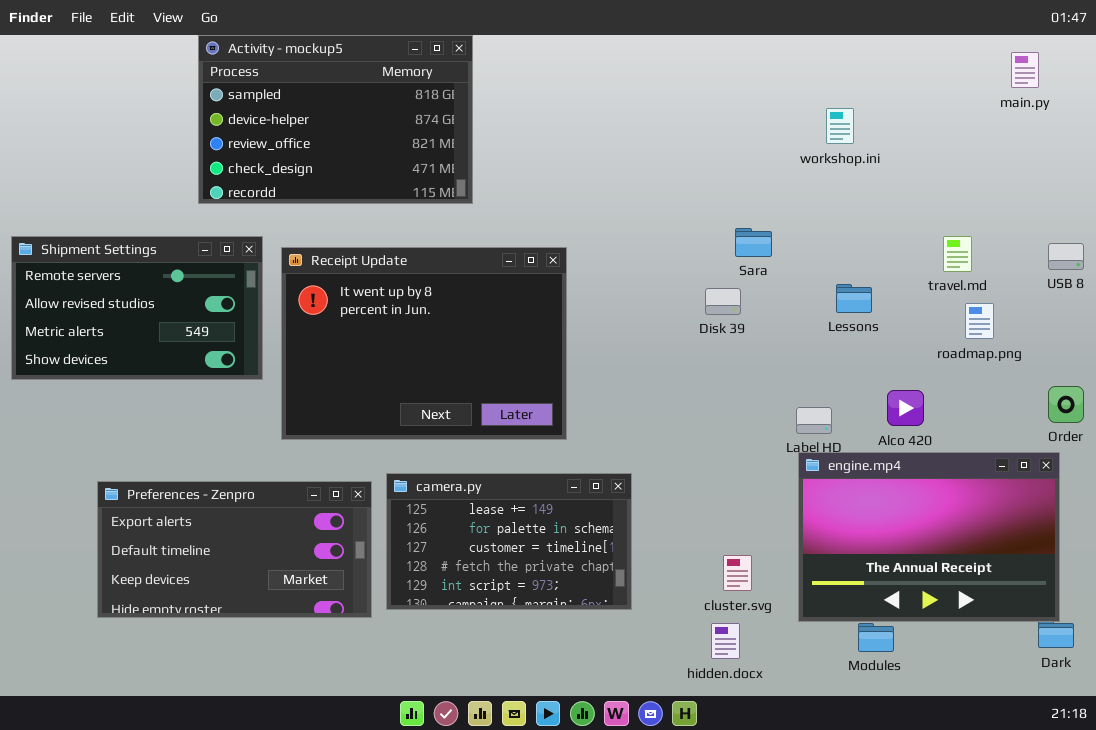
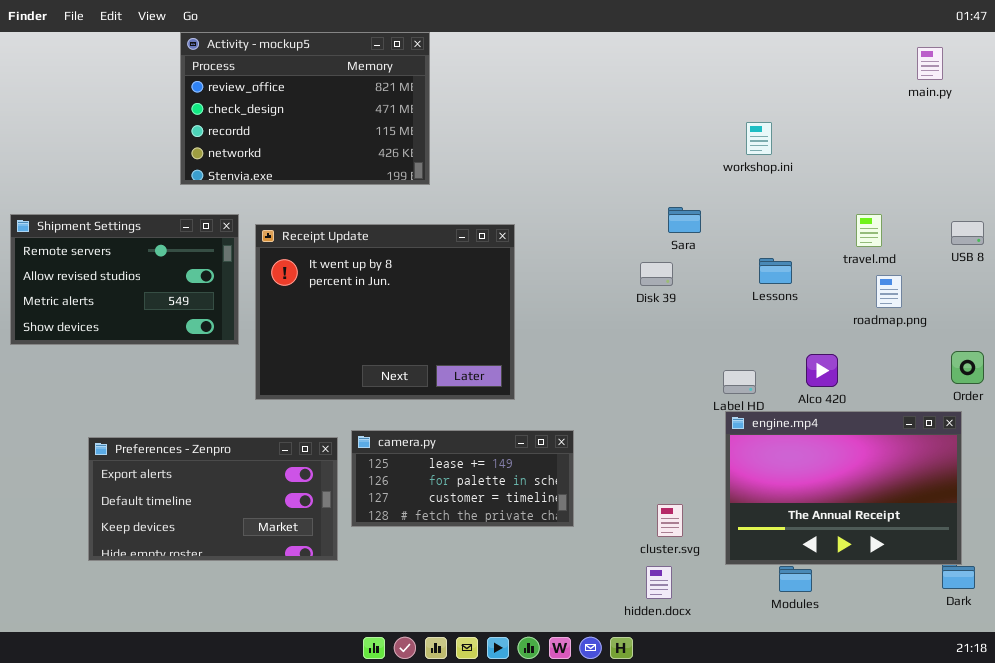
Activity - mockup5: [198,35,473,204] -> [180,32,430,185], scrolled down 2 rows
workshop.ini: [826,108,854,144] -> [746,122,772,155], moved
camera.py: [386,473,632,610] -> [351,430,574,527], resized

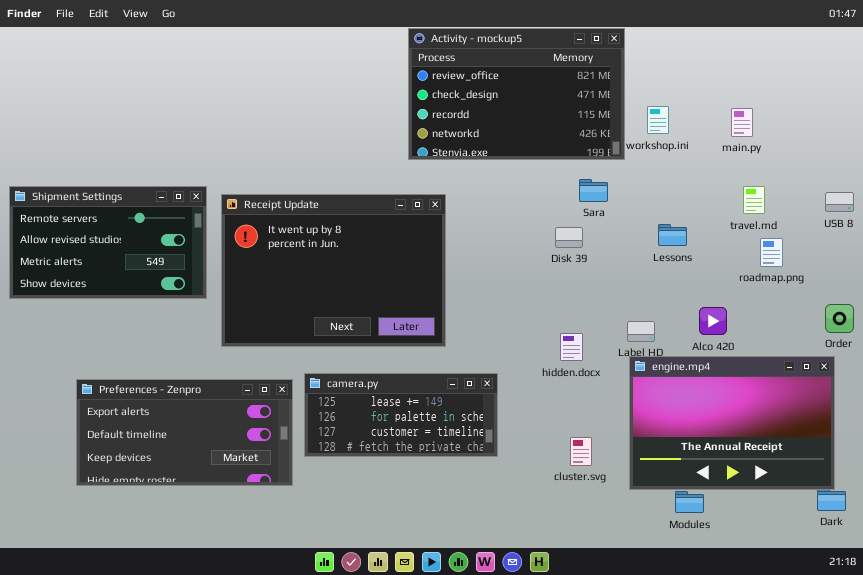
Activity - mockup5: [180,32,430,185] -> [408,28,625,160], moved
main.py: [917,47,943,80] -> [731,108,753,137], moved
hidden.docx: [646,566,672,599] -> [560,333,583,361], moved

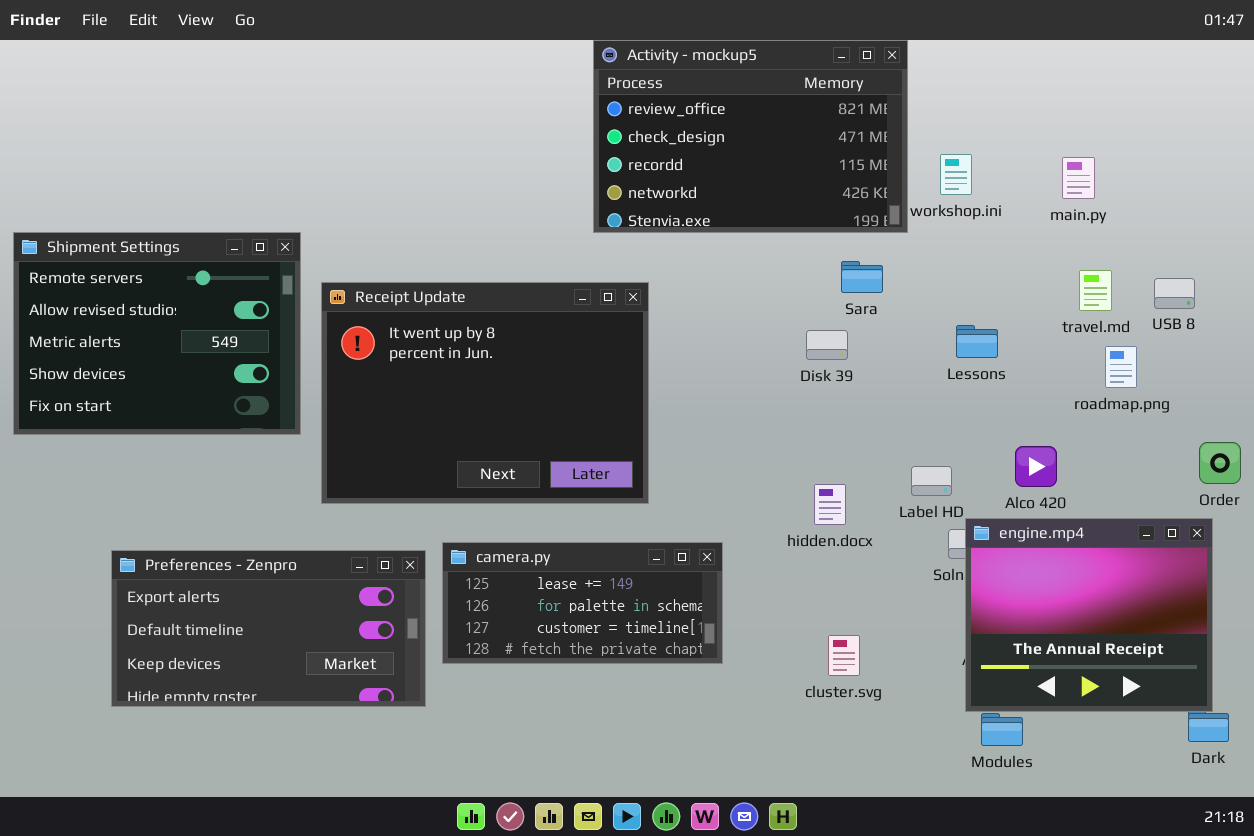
Shipment Settings: [9,186,207,299] -> [13,232,301,435], resized
USB 8: [825,192,854,212] -> [1154,278,1195,309], moved
engine.mp4: [629,356,835,490] -> [965,518,1213,712], resized

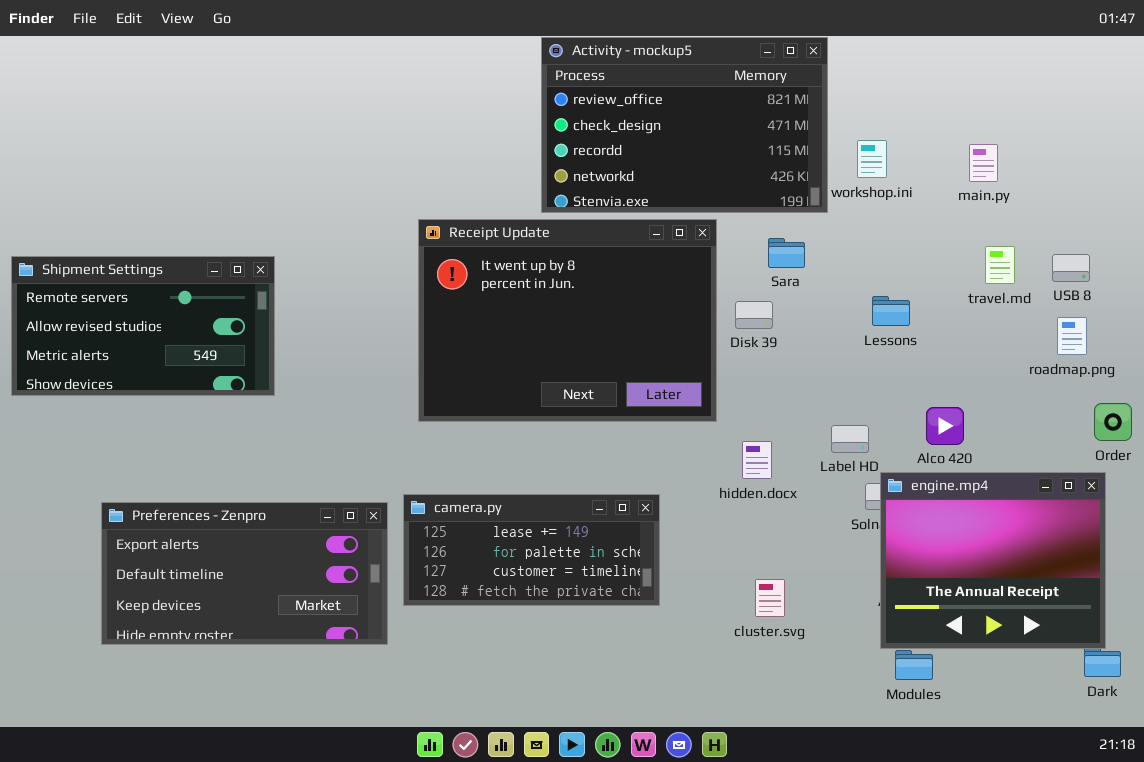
Shipment Settings: [13,232,301,435] -> [11,256,275,396], resized
Receipt Update: [321,282,649,504] -> [418,219,717,422], moved
roadmap.png: [1105,346,1137,388] -> [1057,317,1087,355], moved

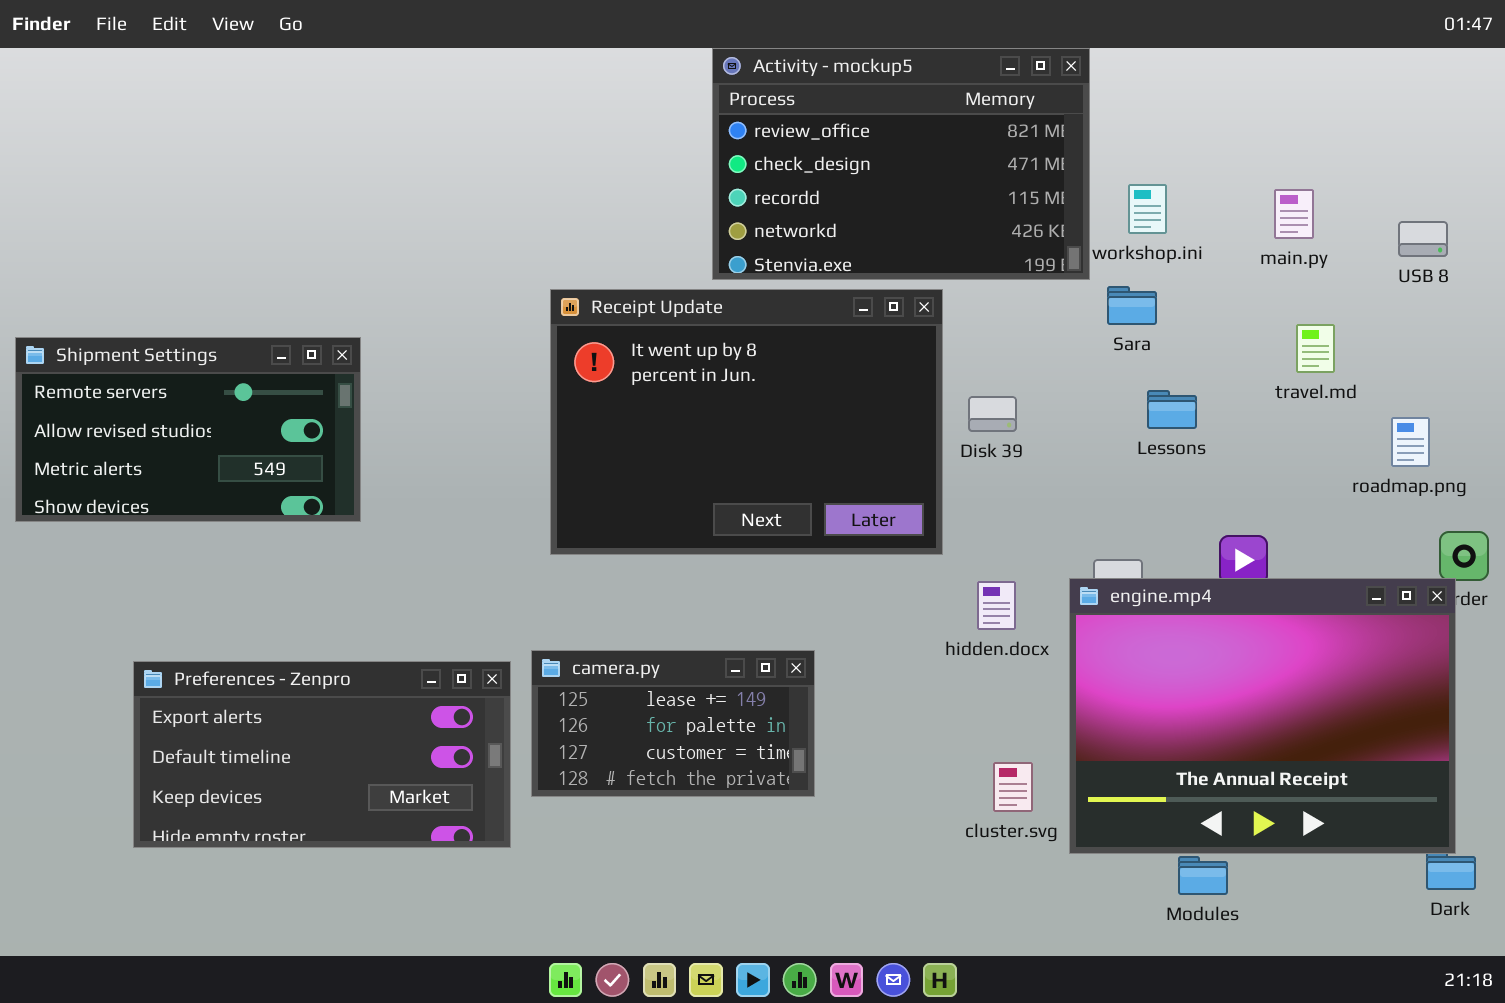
Sara: [768,238,805,268] -> [1107,286,1157,325], moved
USB 8: [1052,254,1090,282] -> [1398,221,1448,257], moved
engine.mp4: [880,472,1106,649] -> [1069,578,1456,854], resized
camera.py: [403,494,660,606] -> [531,650,815,797], resized

